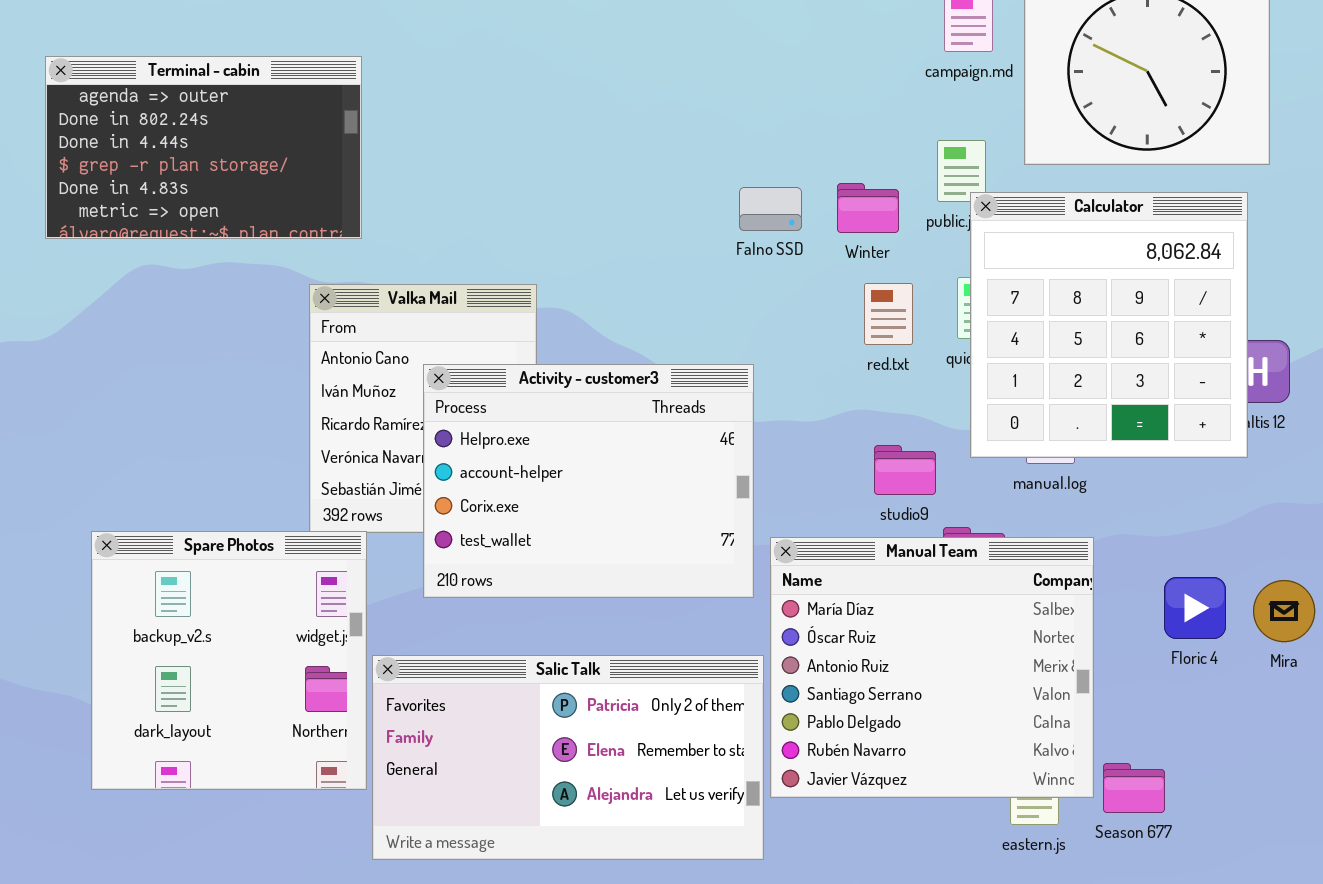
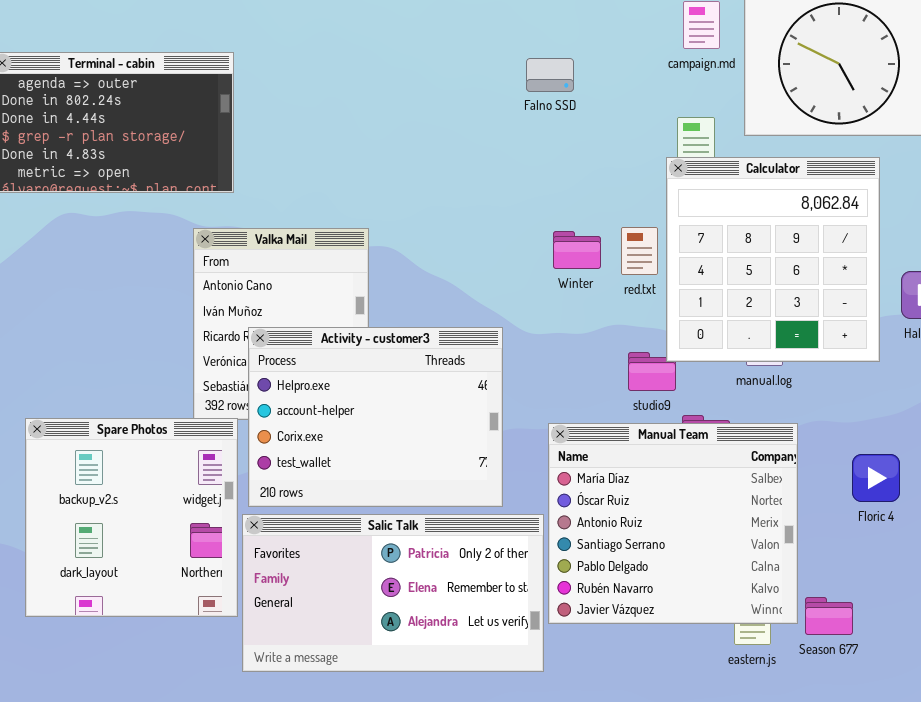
Winter: [837,183,899,233] -> [553,231,601,269], moved
Falno SSD: [739,187,802,231] -> [526,58,574,92], moved
Calculator: [970,192,1248,458] -> [666,157,880,362], moved
Activity - customer3: [423,364,754,598] -> [248,327,503,507], moved

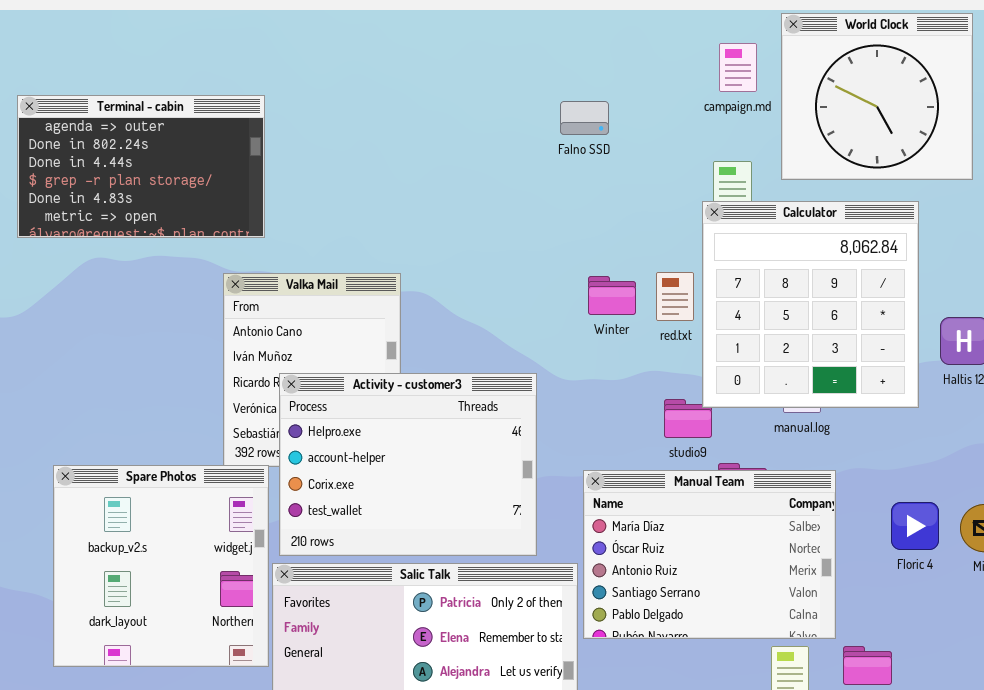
Manual Team: [548,423,798,624] -> [583,470,836,639], resized

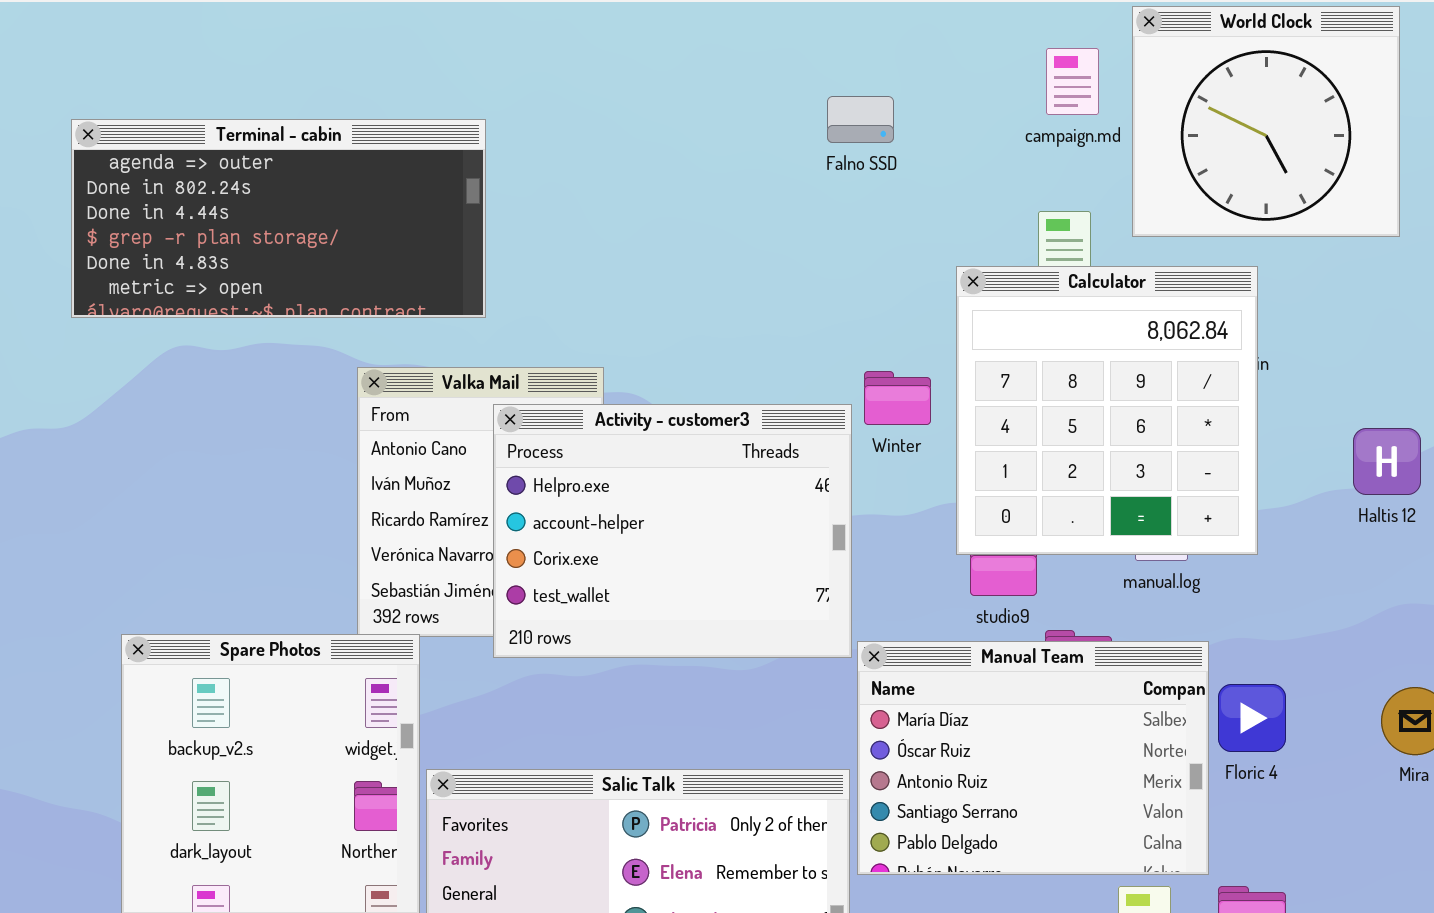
Terminal - cabin: [17,95,265,238] -> [71,119,486,318], resized
Falno SSD: [560,101,609,135] -> [827,96,894,143], moved
Calculator: [702,201,919,408] -> [956,266,1258,555], moved
Activity - customer3: [279,373,537,556] -> [493,404,852,658], moved
Floric 4: [891,502,939,550] -> [1218,684,1286,752], moved

